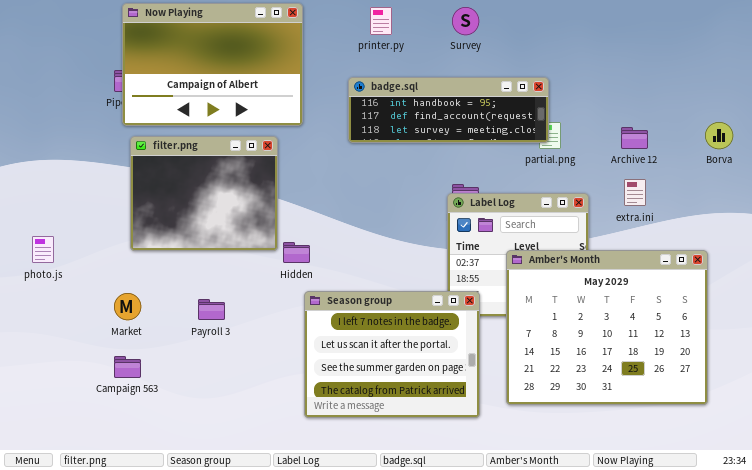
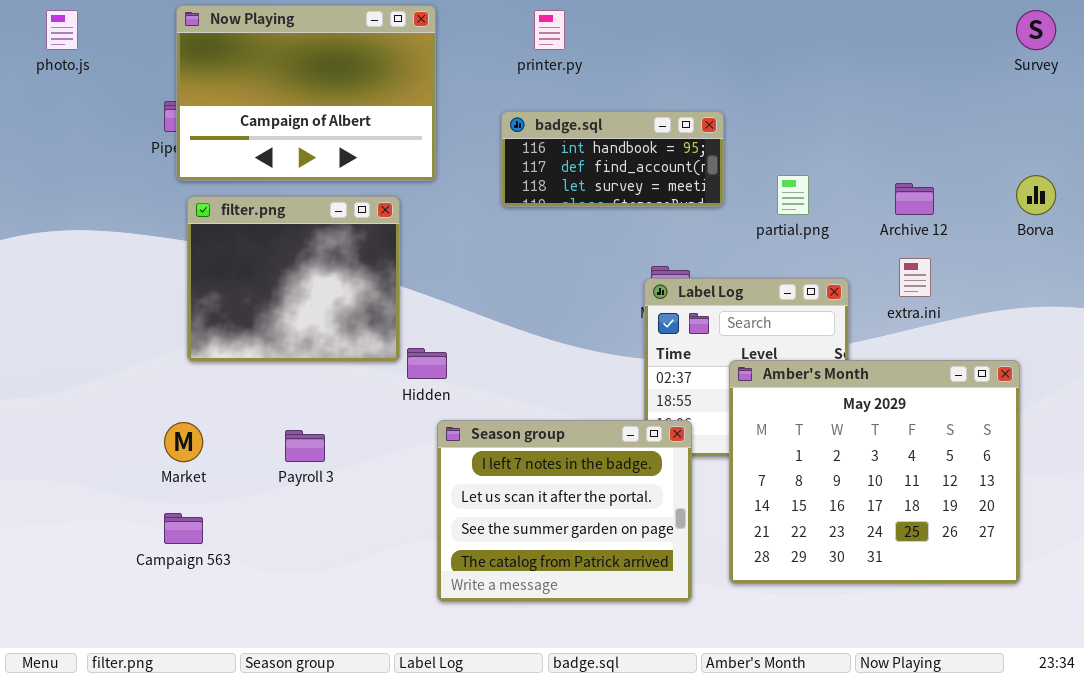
Survey: [452,7,479,35] -> [1016,10,1056,50], moved
badge.sql: [348,77,549,143] -> [501,111,724,207], resized
photo.js: [32,236,54,263] -> [46,10,78,50], moved

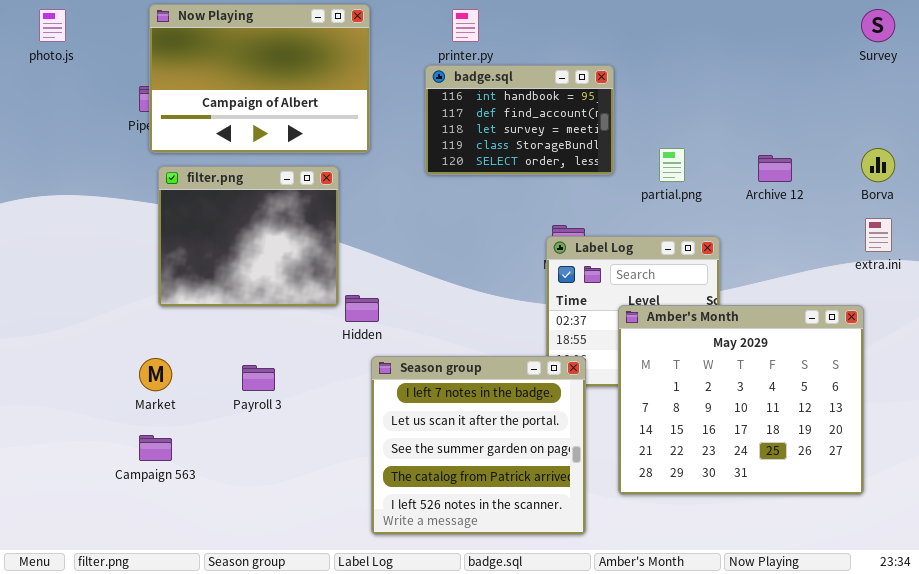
badge.sql: [501,111,724,207] -> [425,65,614,175], resized
extra.ini: [899,258,931,297] -> [865,218,892,252], moved
Season group: [437,420,692,602] -> [371,356,586,535], resized

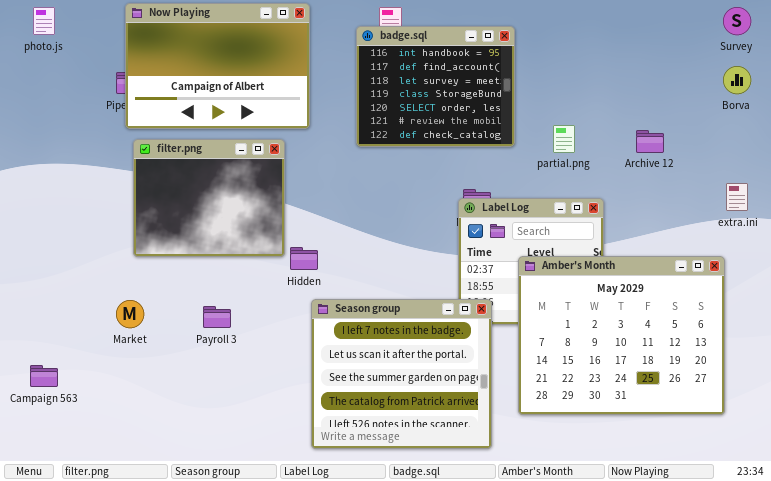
badge.sql: [425,65,614,175] -> [356,26,515,147], resized
Borva: [861,148,895,182] -> [723,66,751,94], moved
Campaign 563: [139,435,172,461] -> [30,365,58,387], moved

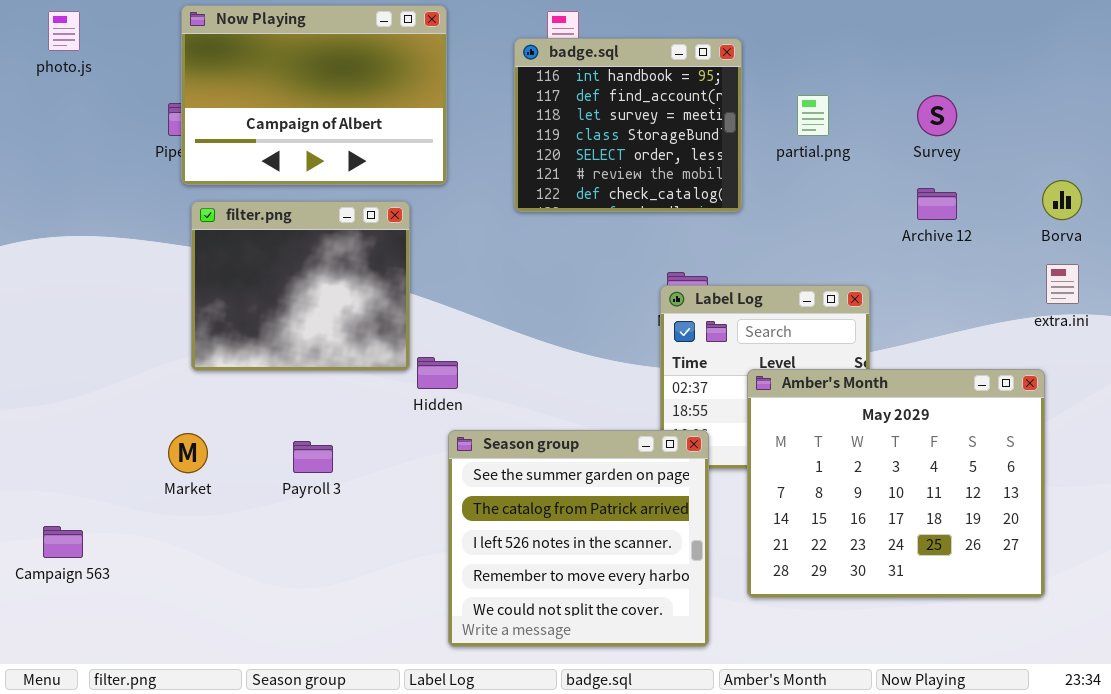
Survey: [723,7,751,35] -> [917,95,957,136], moved
Borva: [723,66,751,94] -> [1042,180,1082,220], moved
partial.png: [553,125,575,153] -> [797,95,829,136], moved
Season group: [311,299,492,449] -> [448,430,709,647], scrolled down 2 rows

